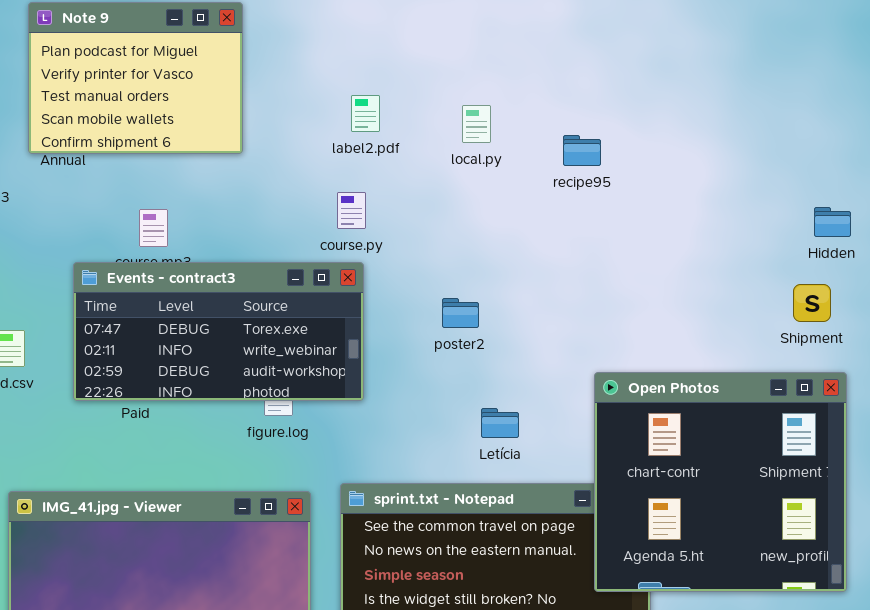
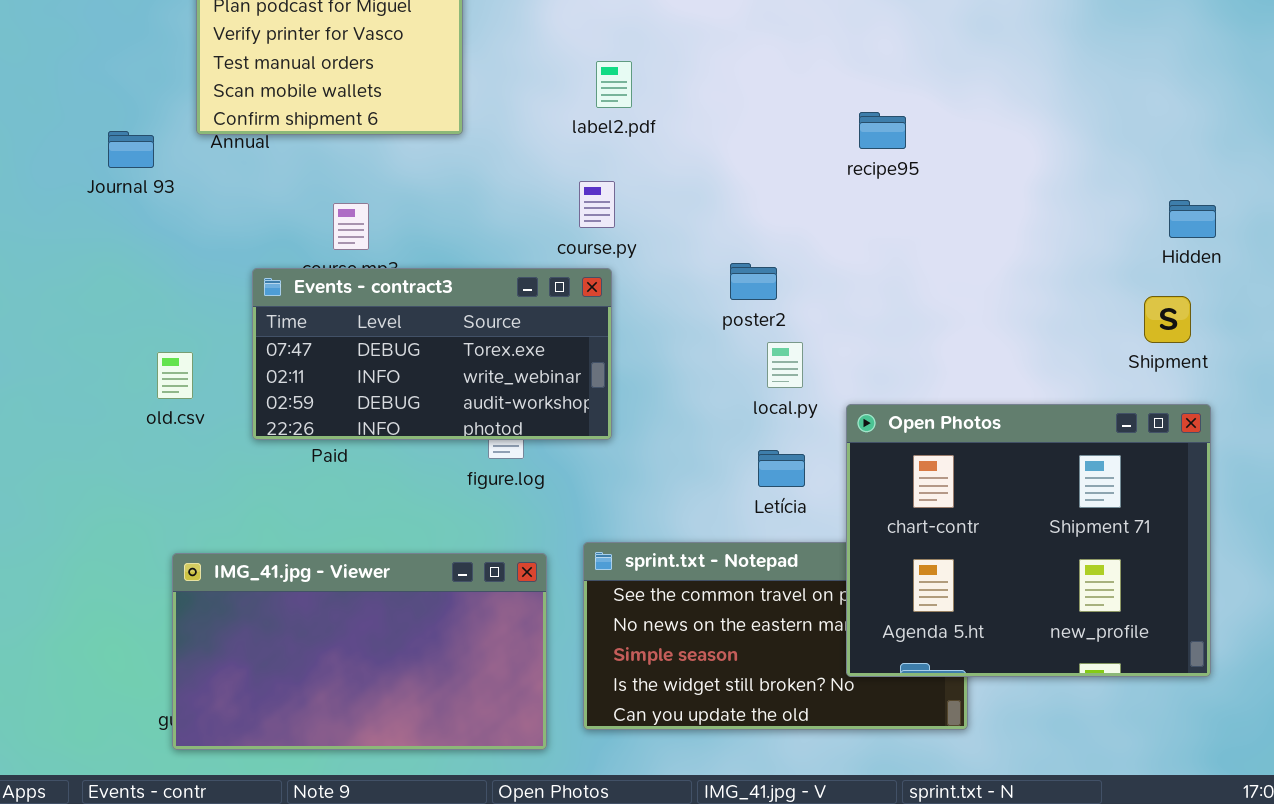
local.py: [462,105,491,143] -> [767,342,803,388], moved
poster2: [442,298,479,328] -> [730,263,777,300], moved
Open Photos: [594,372,847,592] -> [846,404,1211,677], resized

